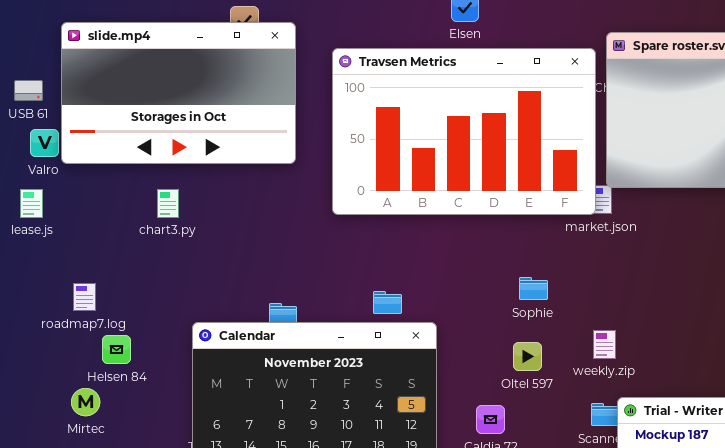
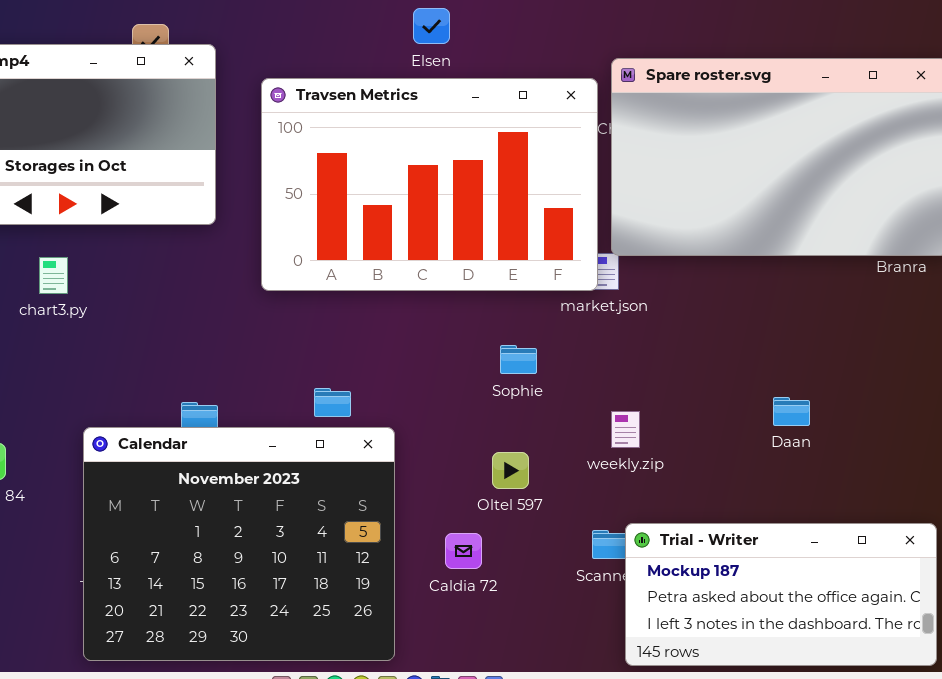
Sophie: [519,277,548,300] -> [500,345,537,374], moved
weekly.zip: [593,330,616,359] -> [611,411,640,448], moved

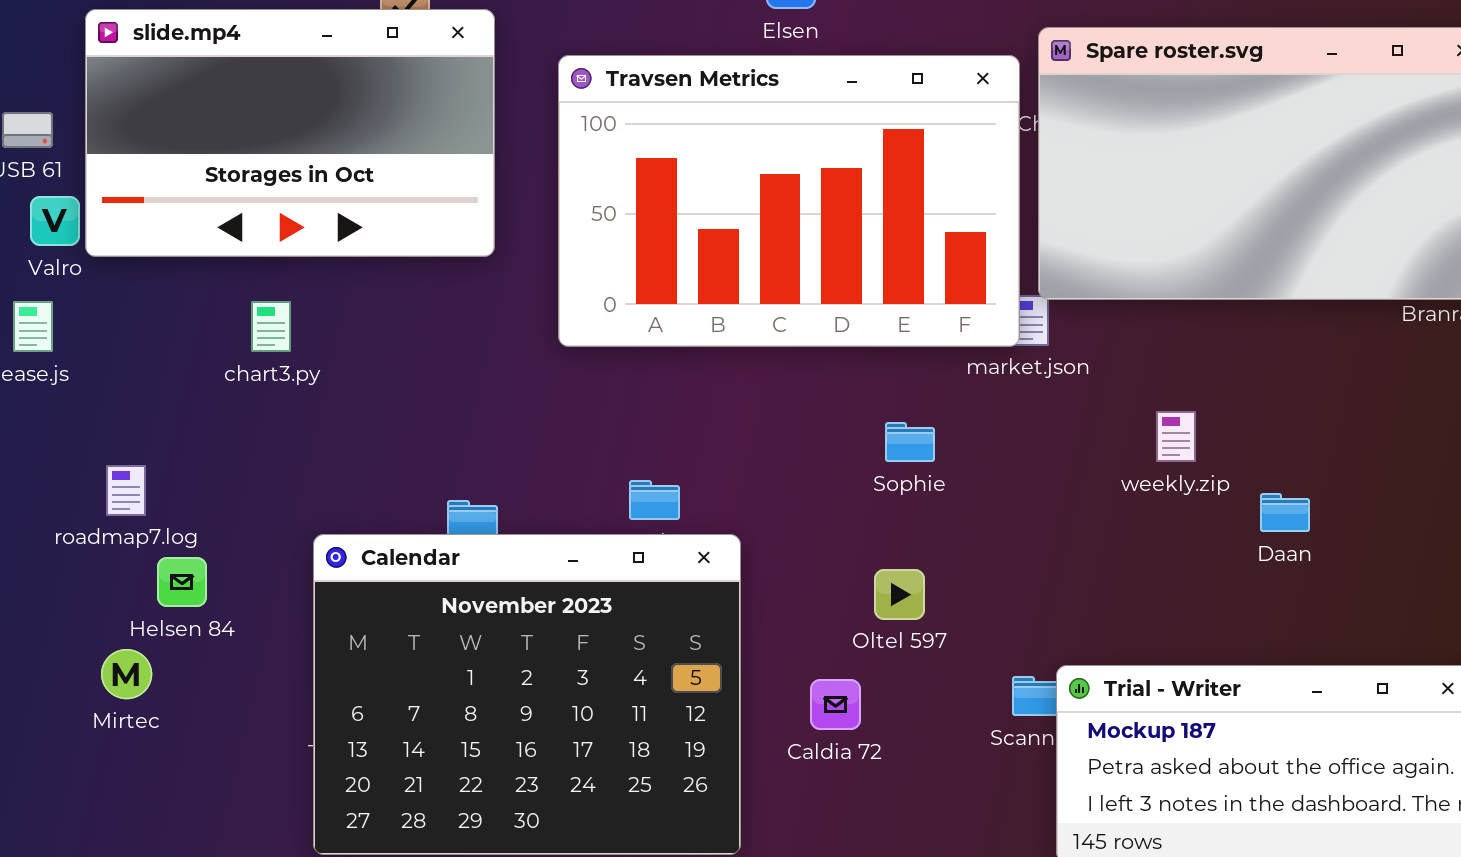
weekly.zip: [611,411,640,448] -> [1156,411,1196,462], moved

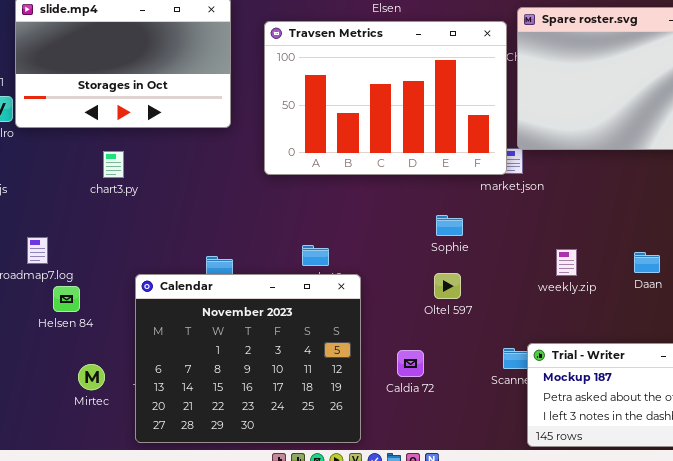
weekly.zip: [1156,411,1196,462] -> [556,249,577,276], moved
Oltel 597: [874,569,925,620] -> [434,273,461,299], moved
Mirtec: [101,649,152,699] -> [78,364,105,390], moved

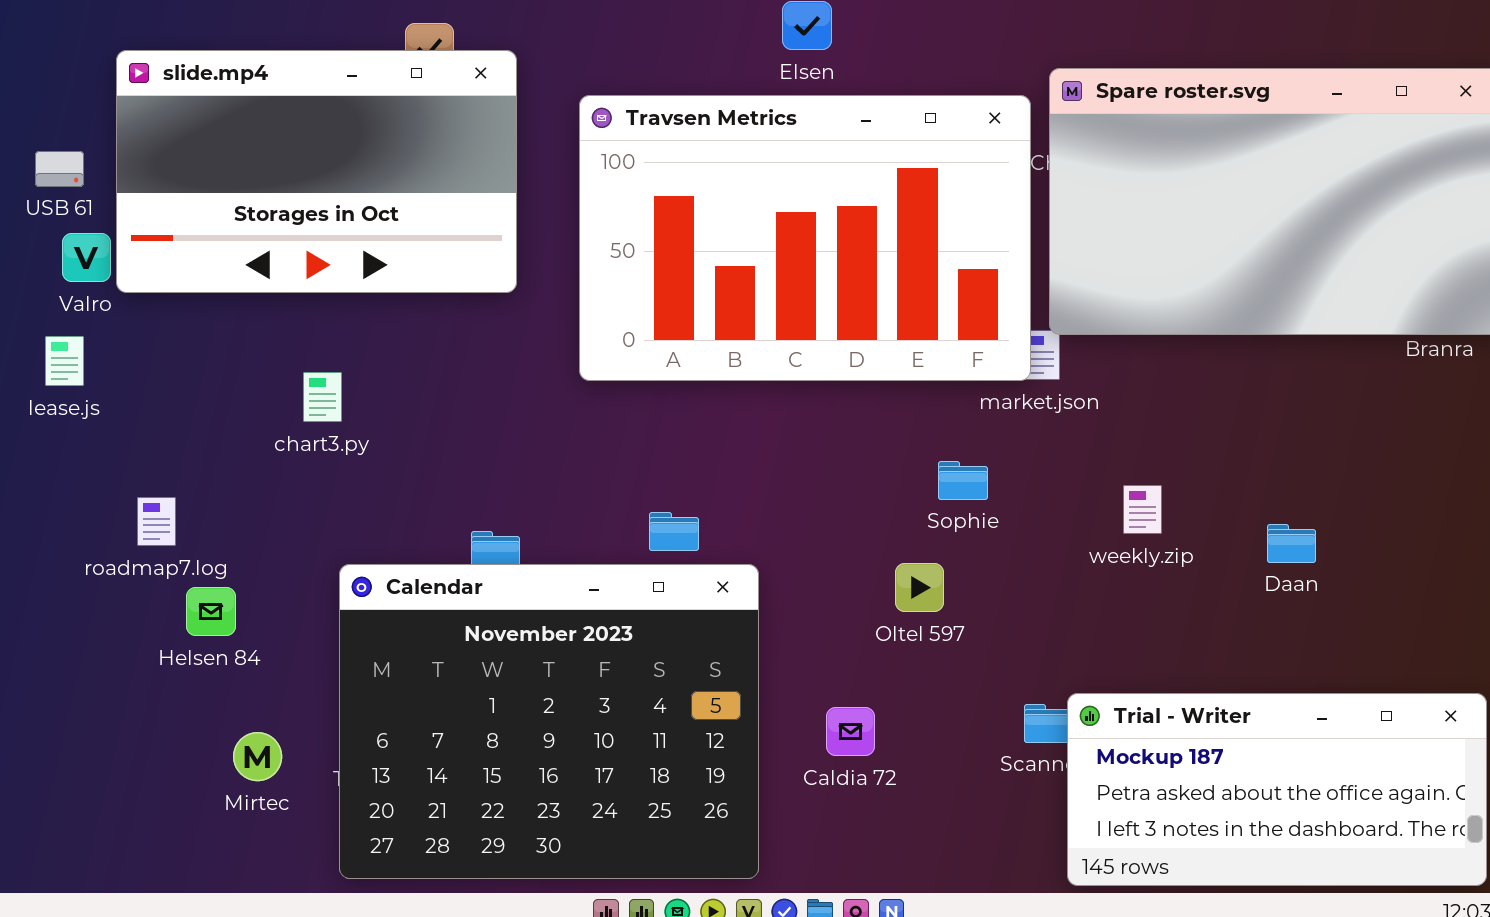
chart3.py: [103,151,124,178] -> [303,372,342,422], moved
Sophie: [436,215,463,236] -> [938,461,988,500], moved
weekly.zip: [556,249,577,276] -> [1123,485,1162,534], moved

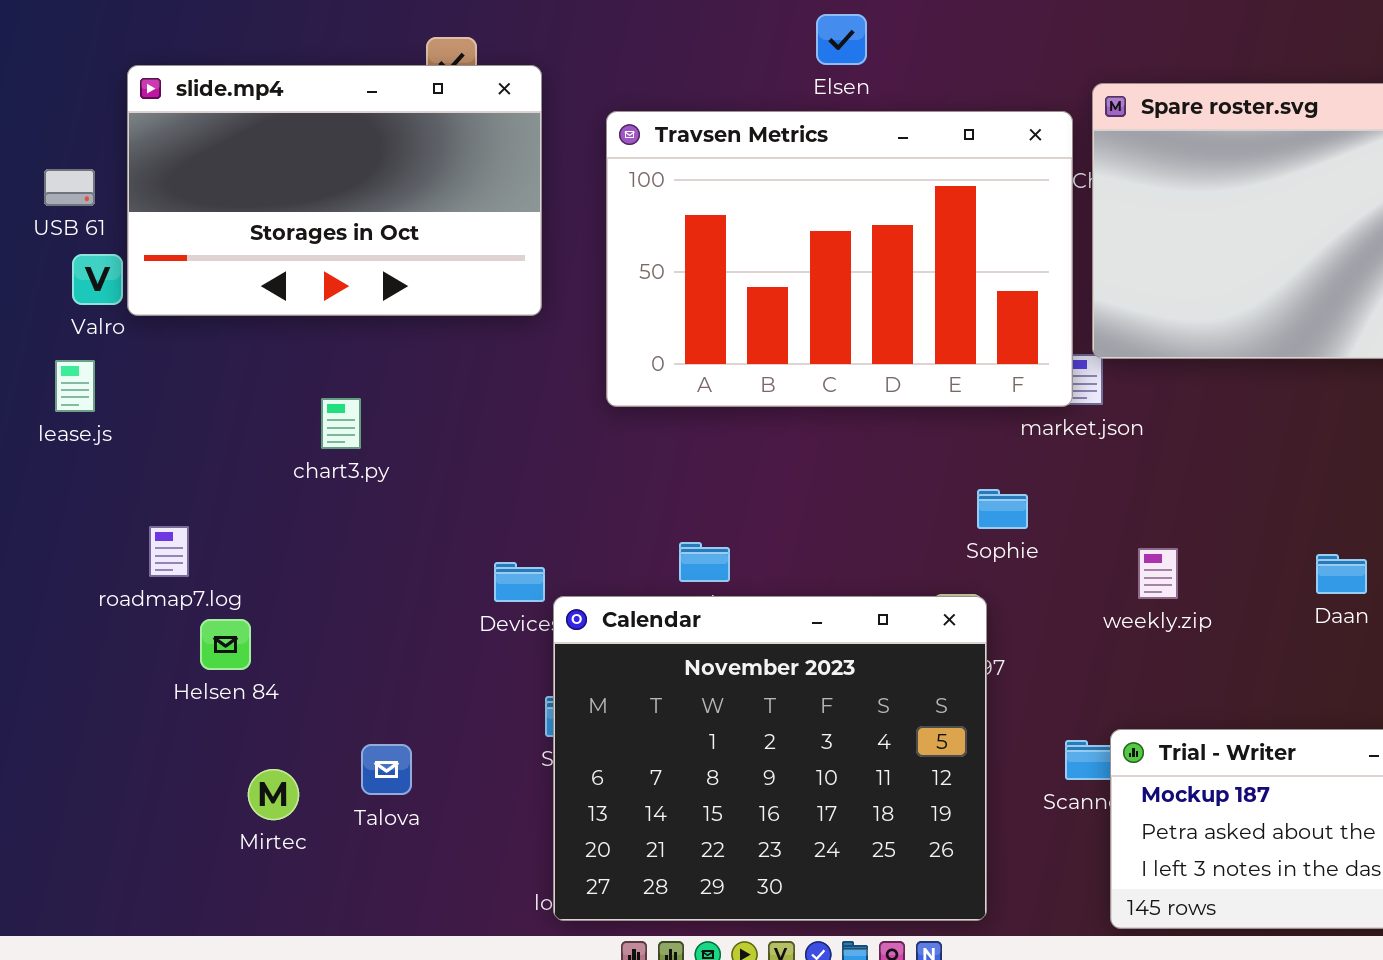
weekly.zip: [1123,485,1162,534] -> [1138,548,1178,599], moved
Calendar: [339,564,759,879] -> [553,596,987,921], moved

